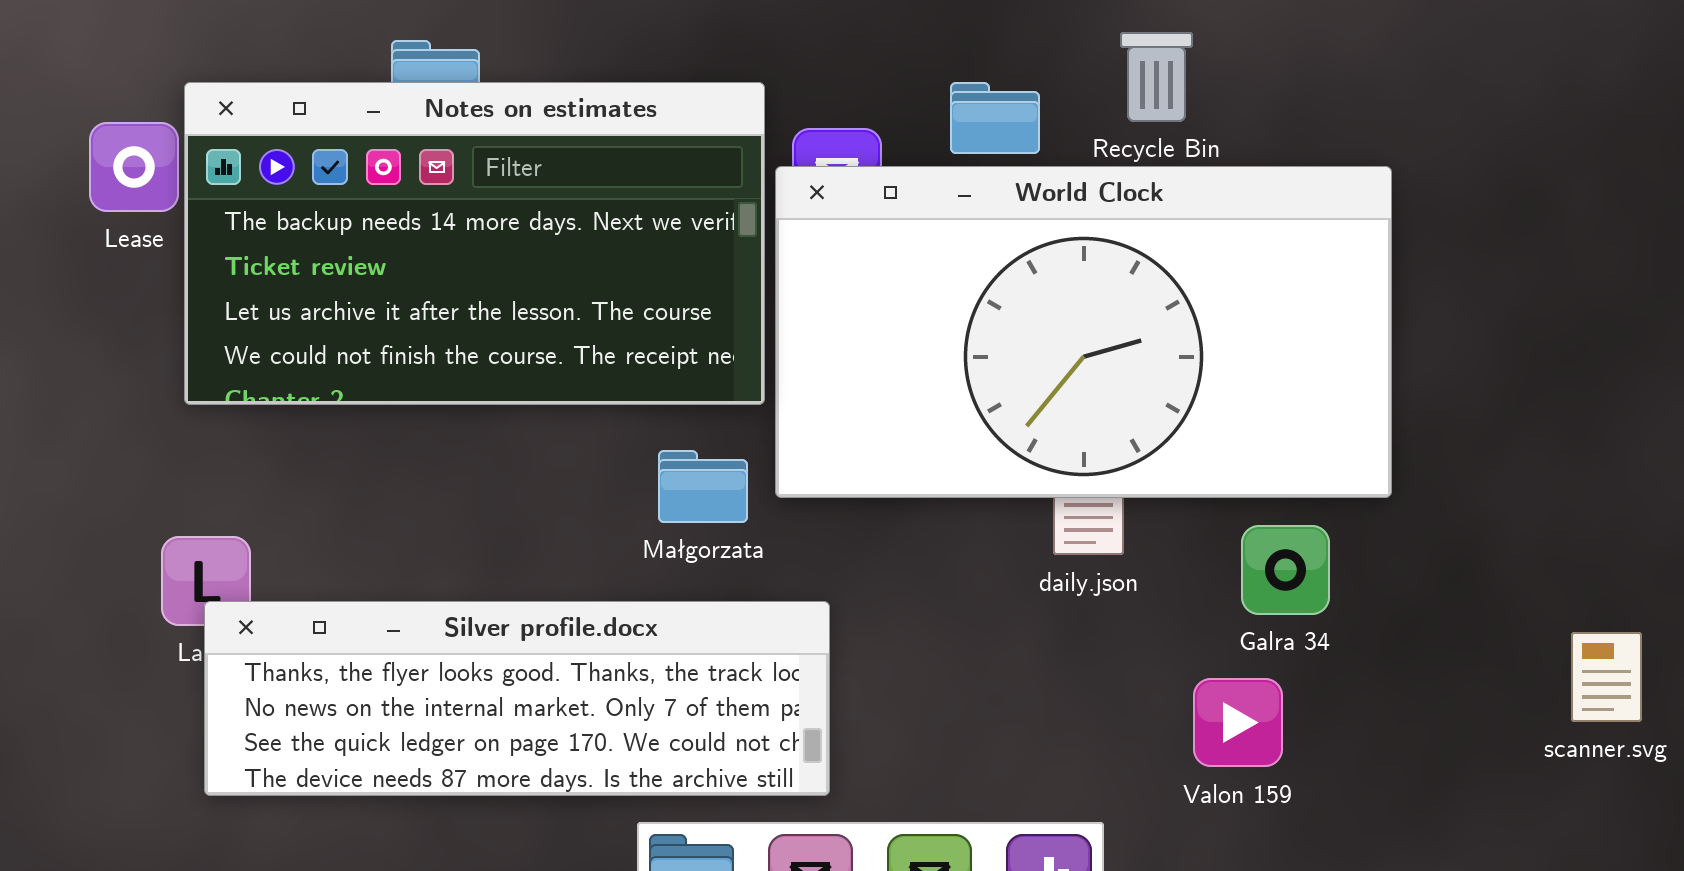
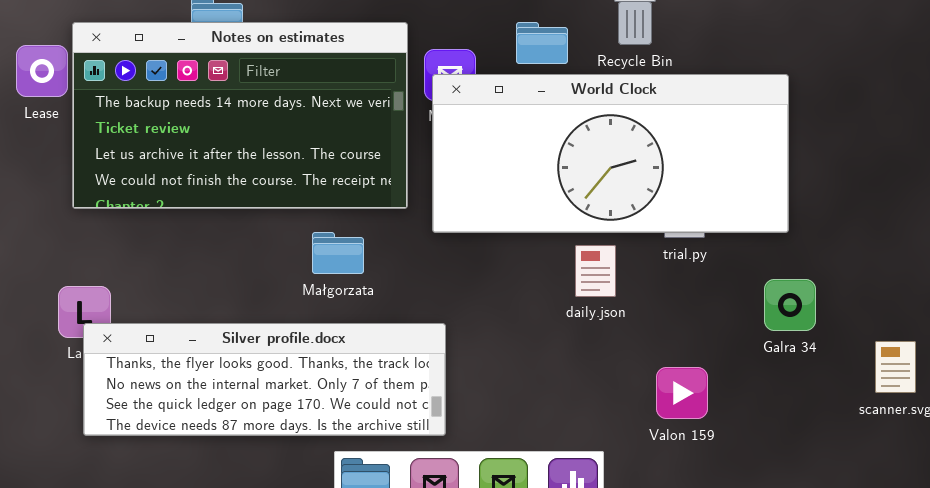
World Clock: [775,166,1392,498] -> [432,74,789,233], moved, resized
Małgorzata: [658,450,748,523] -> [312,232,364,274], moved
Galra 34: [1241,525,1330,615] -> [764,279,816,331], moved

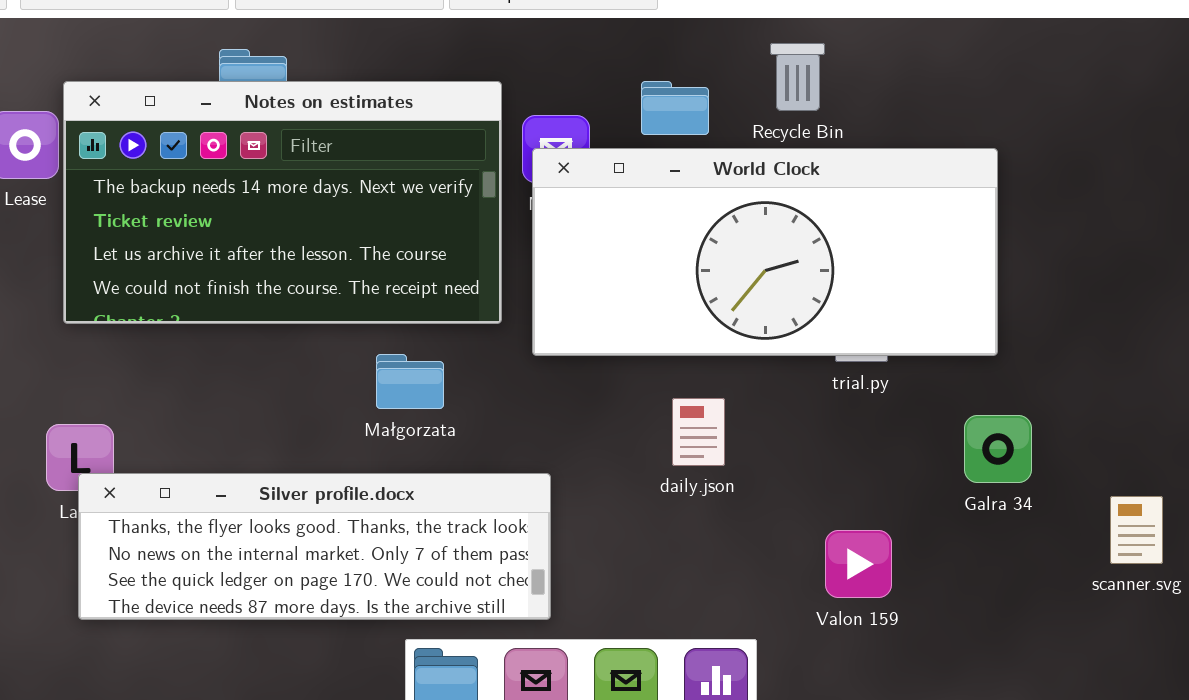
daily.json: [575,245,616,297] -> [672,398,725,466], moved

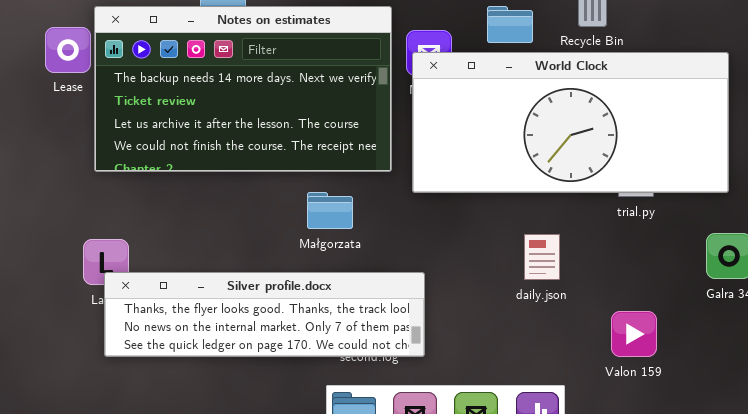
daily.json: [672,398,725,466] -> [524,234,560,280], moved
Silver profile.docx: [78,473,551,620] -> [104,272,425,357], resized

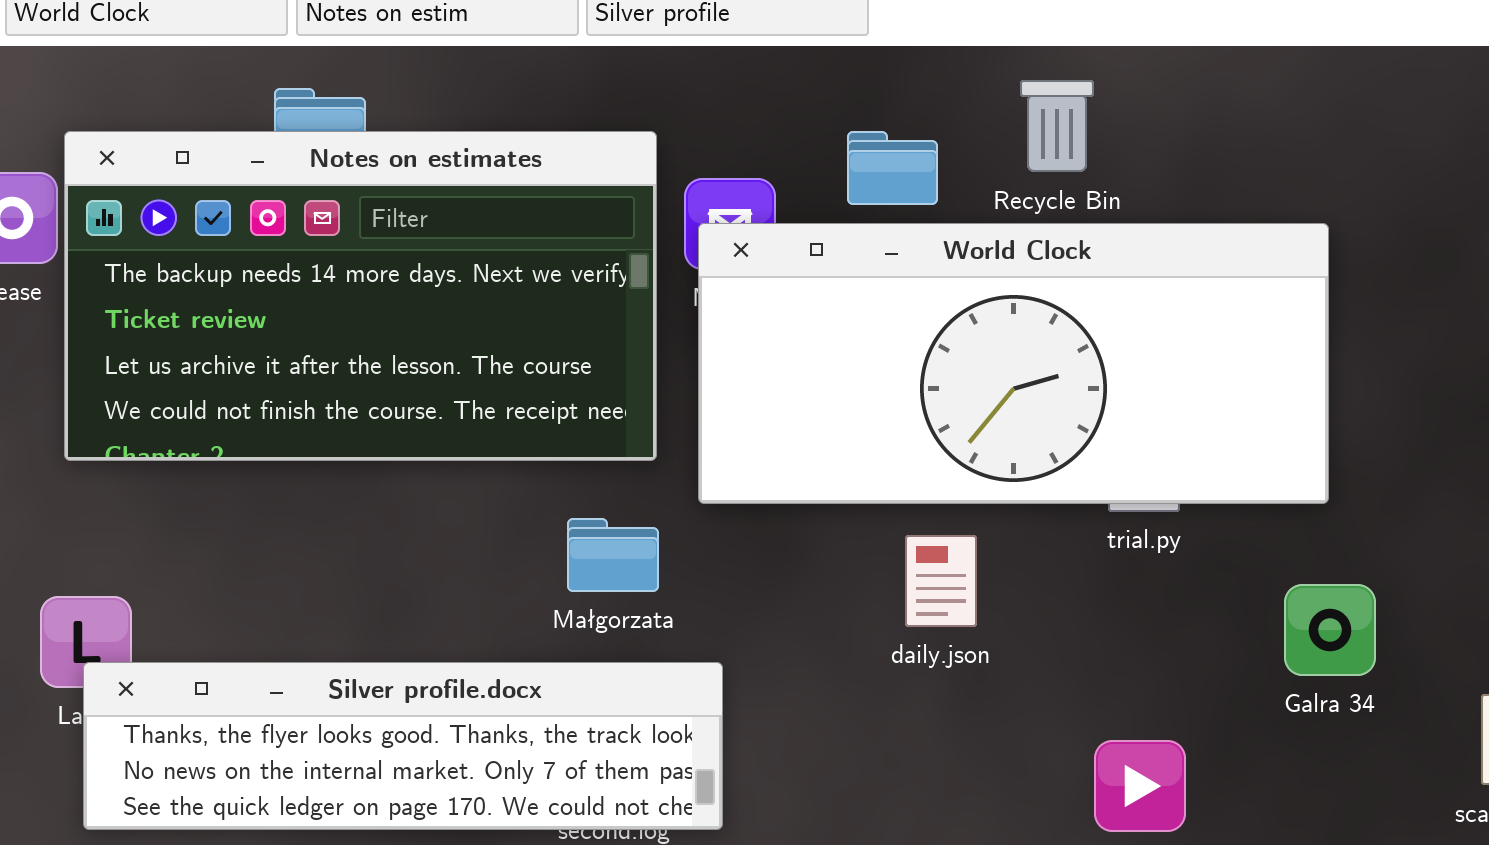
Małgorzata: [307,192,353,229] -> [567,518,659,592], moved
daily.json: [524,234,560,280] -> [905,535,977,627], moved

